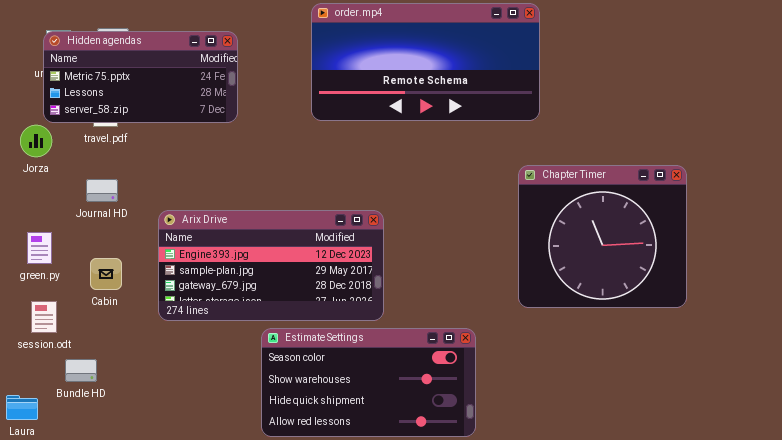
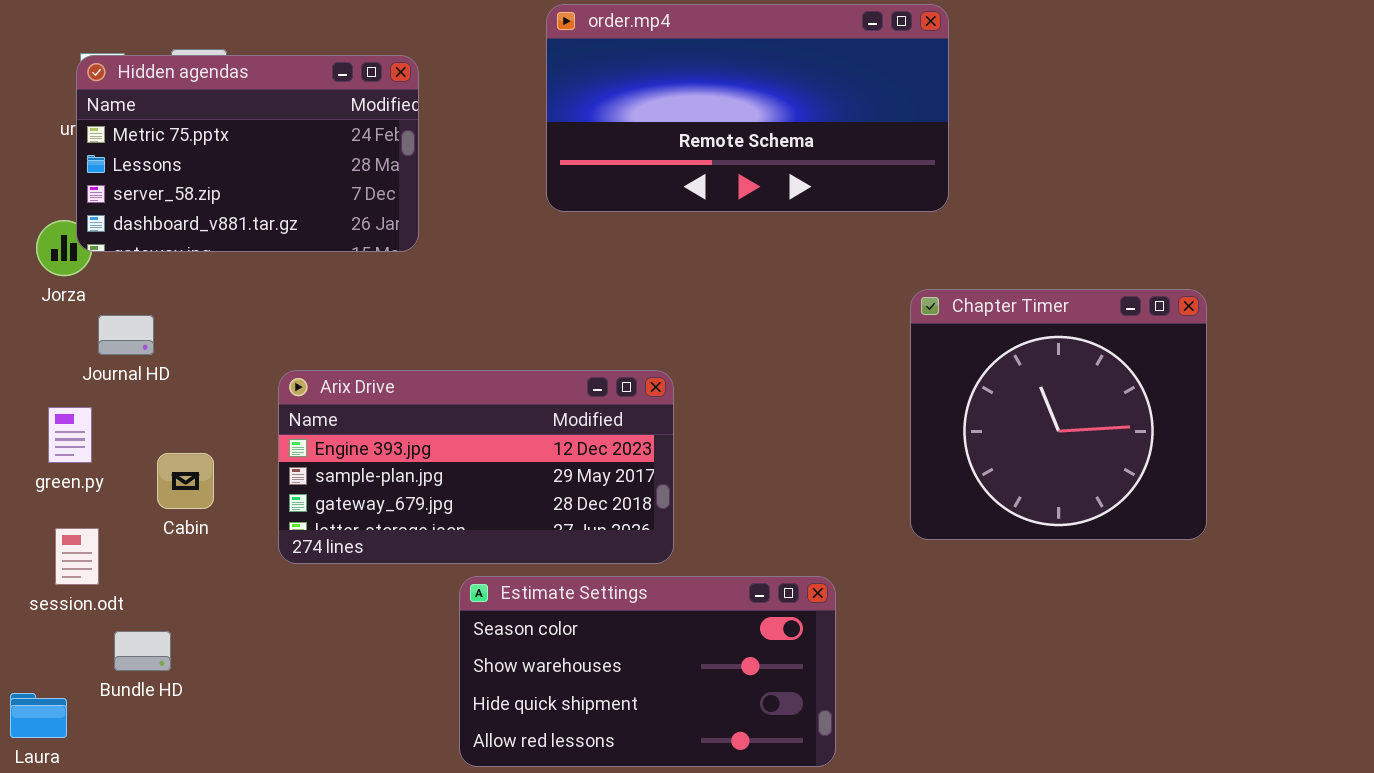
Hidden agendas: [43,31,238,123] -> [76,55,419,252], resized
Journal HD: [86,179,118,202] -> [98,315,154,355], moved

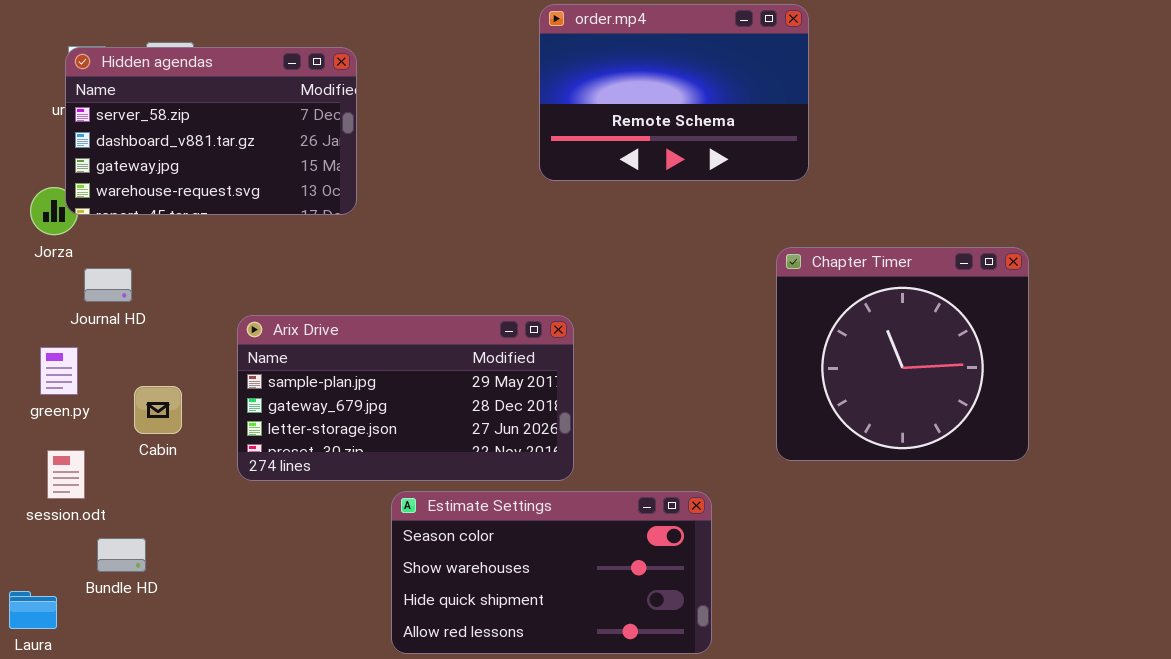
order.mp4: [546,4,949,212] -> [539,4,809,181], resized
Hidden agendas: [76,55,419,252] -> [65,47,357,215], scrolled down 2 rows
Arix Drive: [278,370,674,564] -> [237,315,574,481], scrolled down 1 row

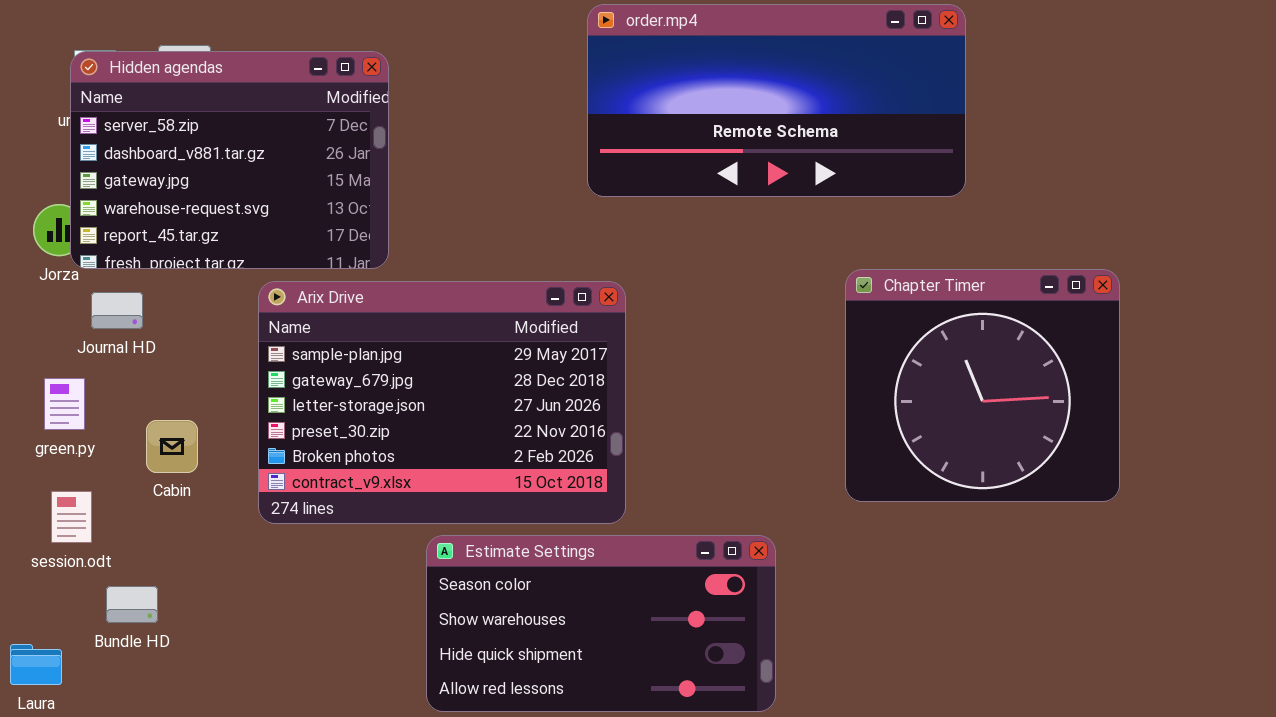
order.mp4: [539,4,809,181] -> [587,4,966,197], resized
Hidden agendas: [65,47,357,215] -> [70,51,389,269], resized
Arix Drive: [237,315,574,481] -> [258,281,626,524], resized

